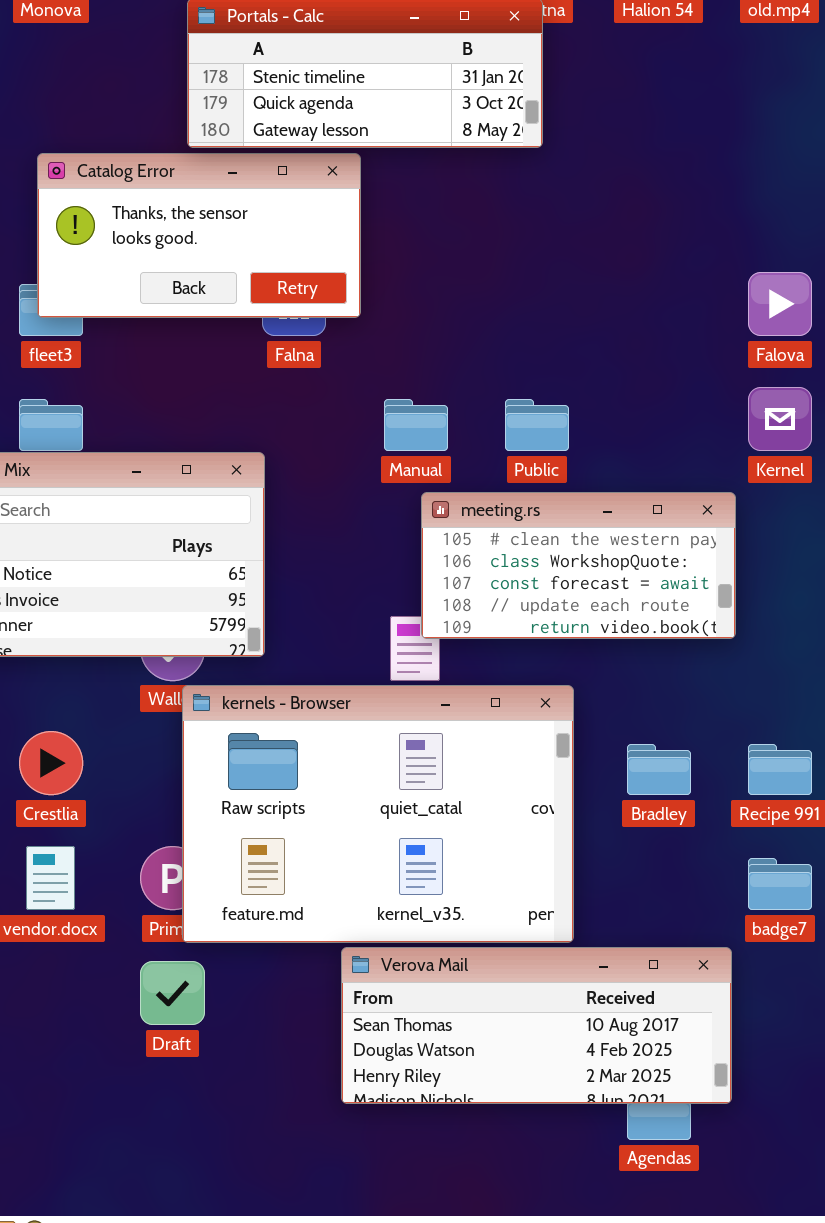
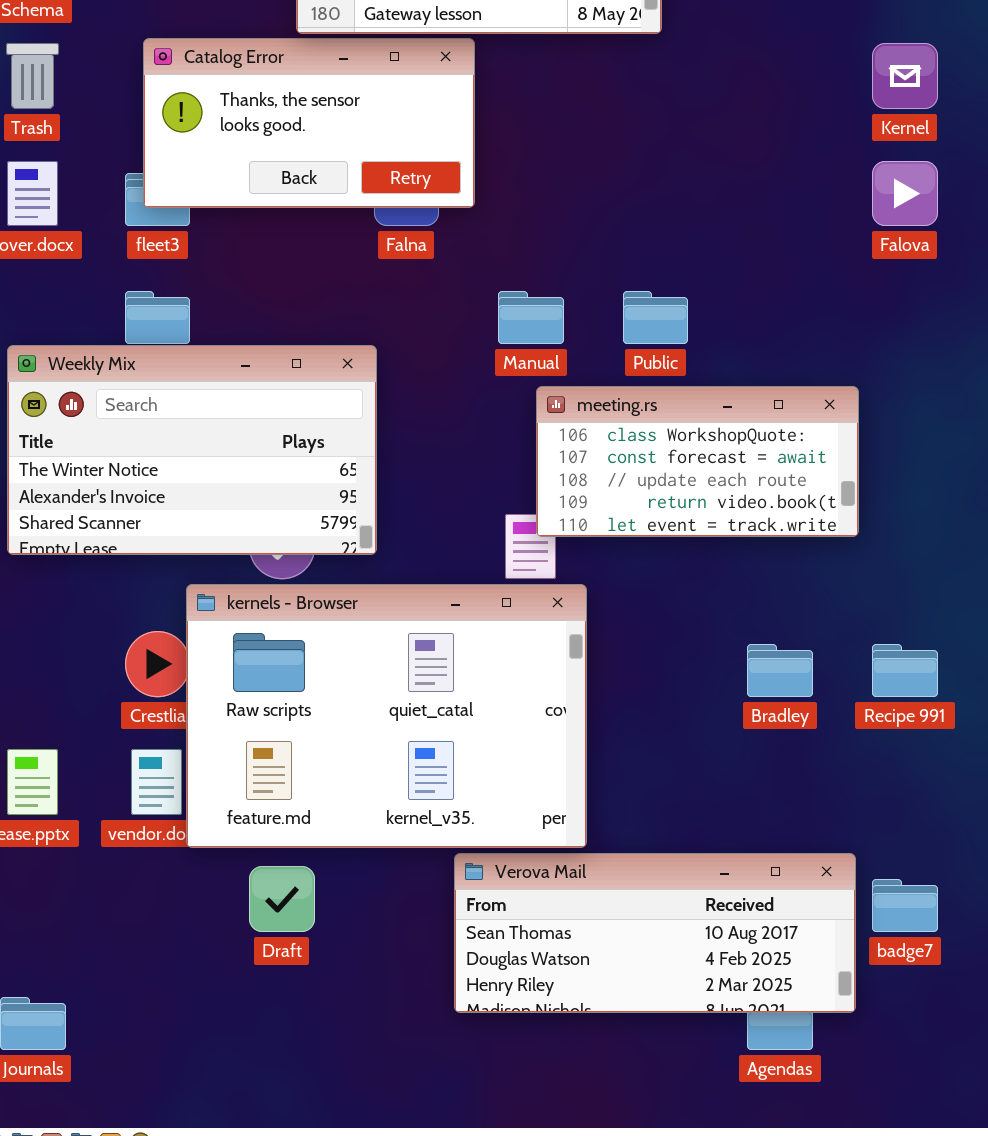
Kernel: [748,387,812,451] -> [872,43,938,109], moved
meeting.rs: [421,492,736,639] -> [536,386,859,537], scrolled down 1 row
kernels - Browser: [182,685,574,943] -> [186,584,587,848], moved
badge7: [748,858,812,910] -> [872,879,938,932], moved

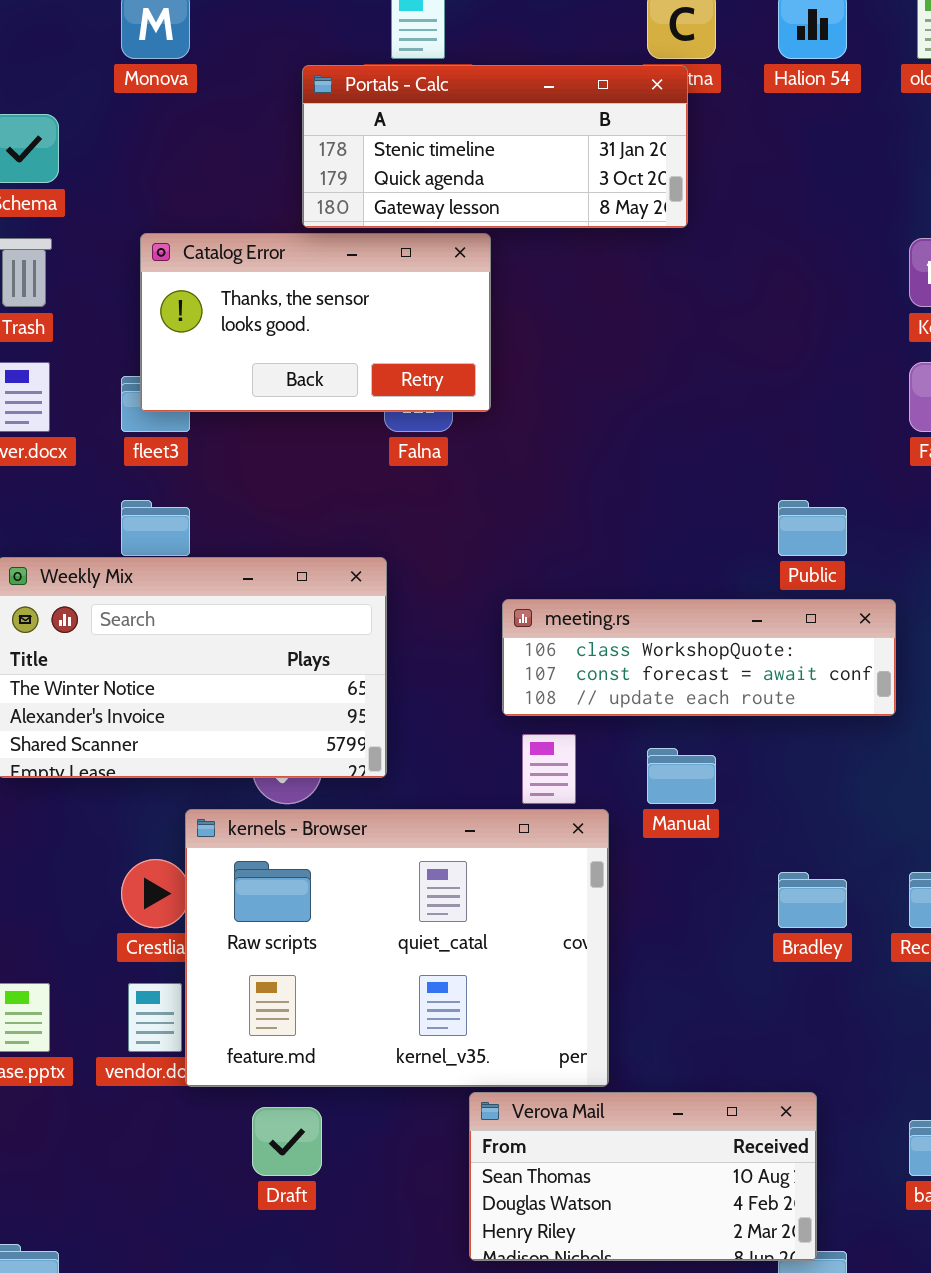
Manual: [498,291,564,344] -> [647,748,716,804], moved
Public: [623,291,688,344] -> [778,500,847,556], moved
meeting.rs: [536,386,859,537] -> [502,599,896,716], resized
Verova Mail: [454,853,856,1013] -> [469,1092,817,1261], resized

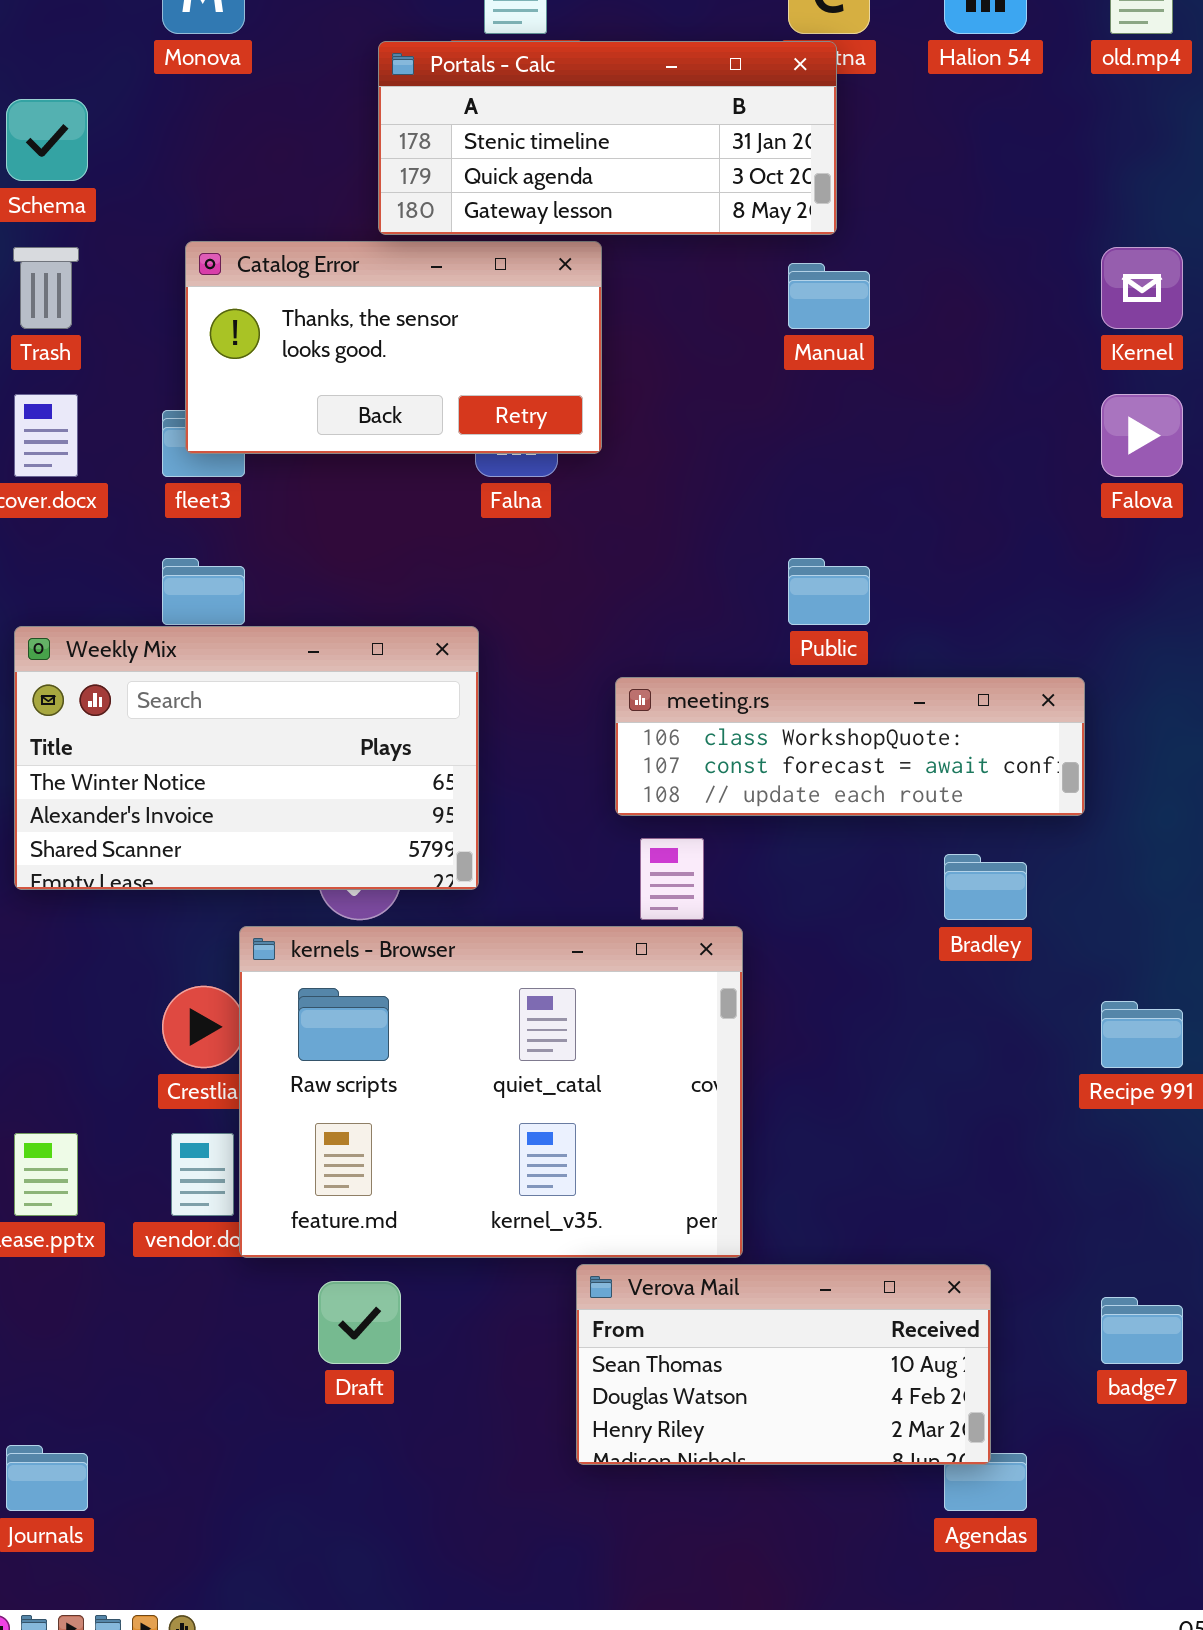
Public: [778,500,847,556] -> [788,558,870,625], moved
Manual: [647,748,716,804] -> [788,263,870,329], moved
Bradley: [778,872,847,928] -> [944,854,1027,920], moved

